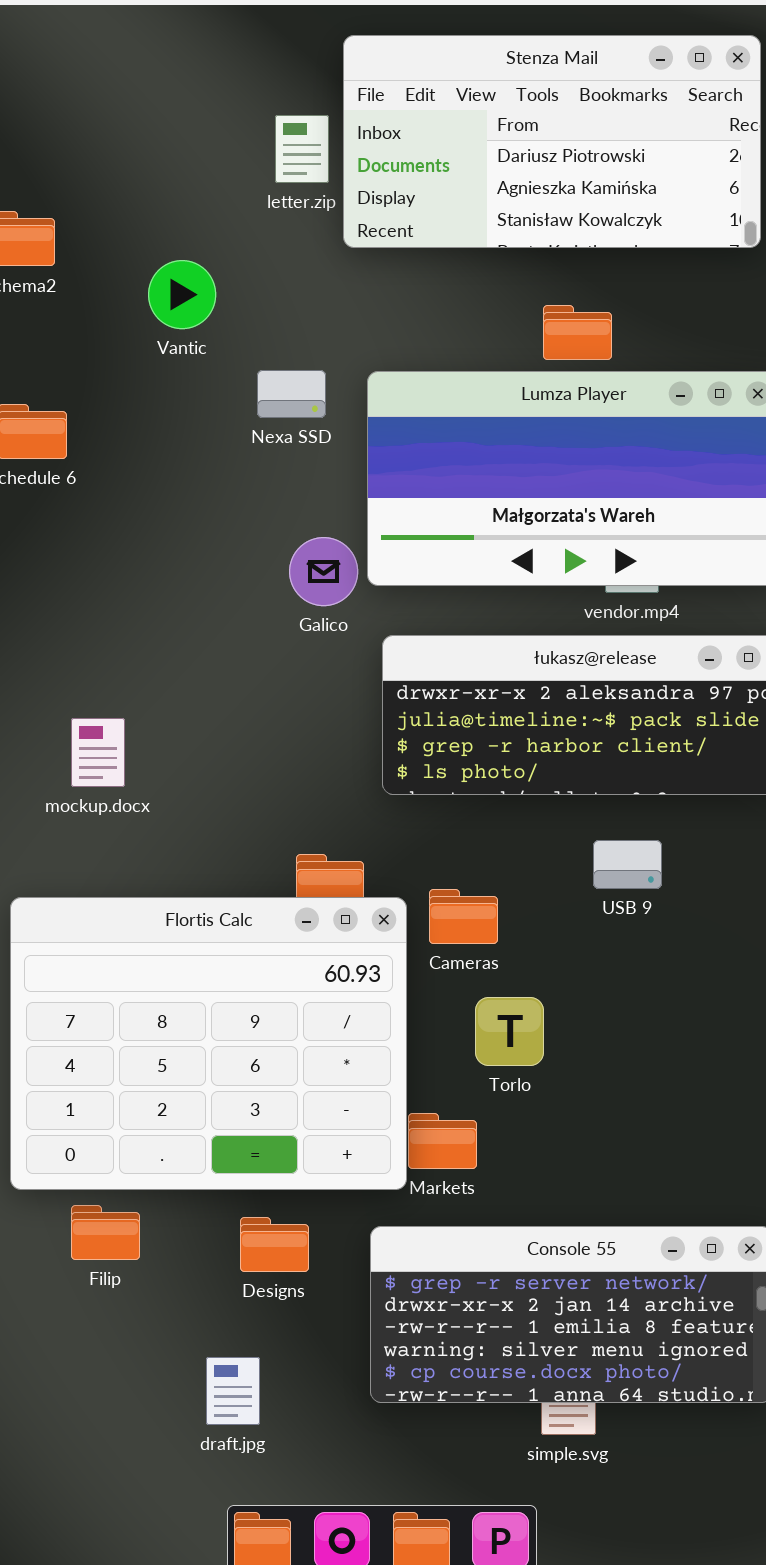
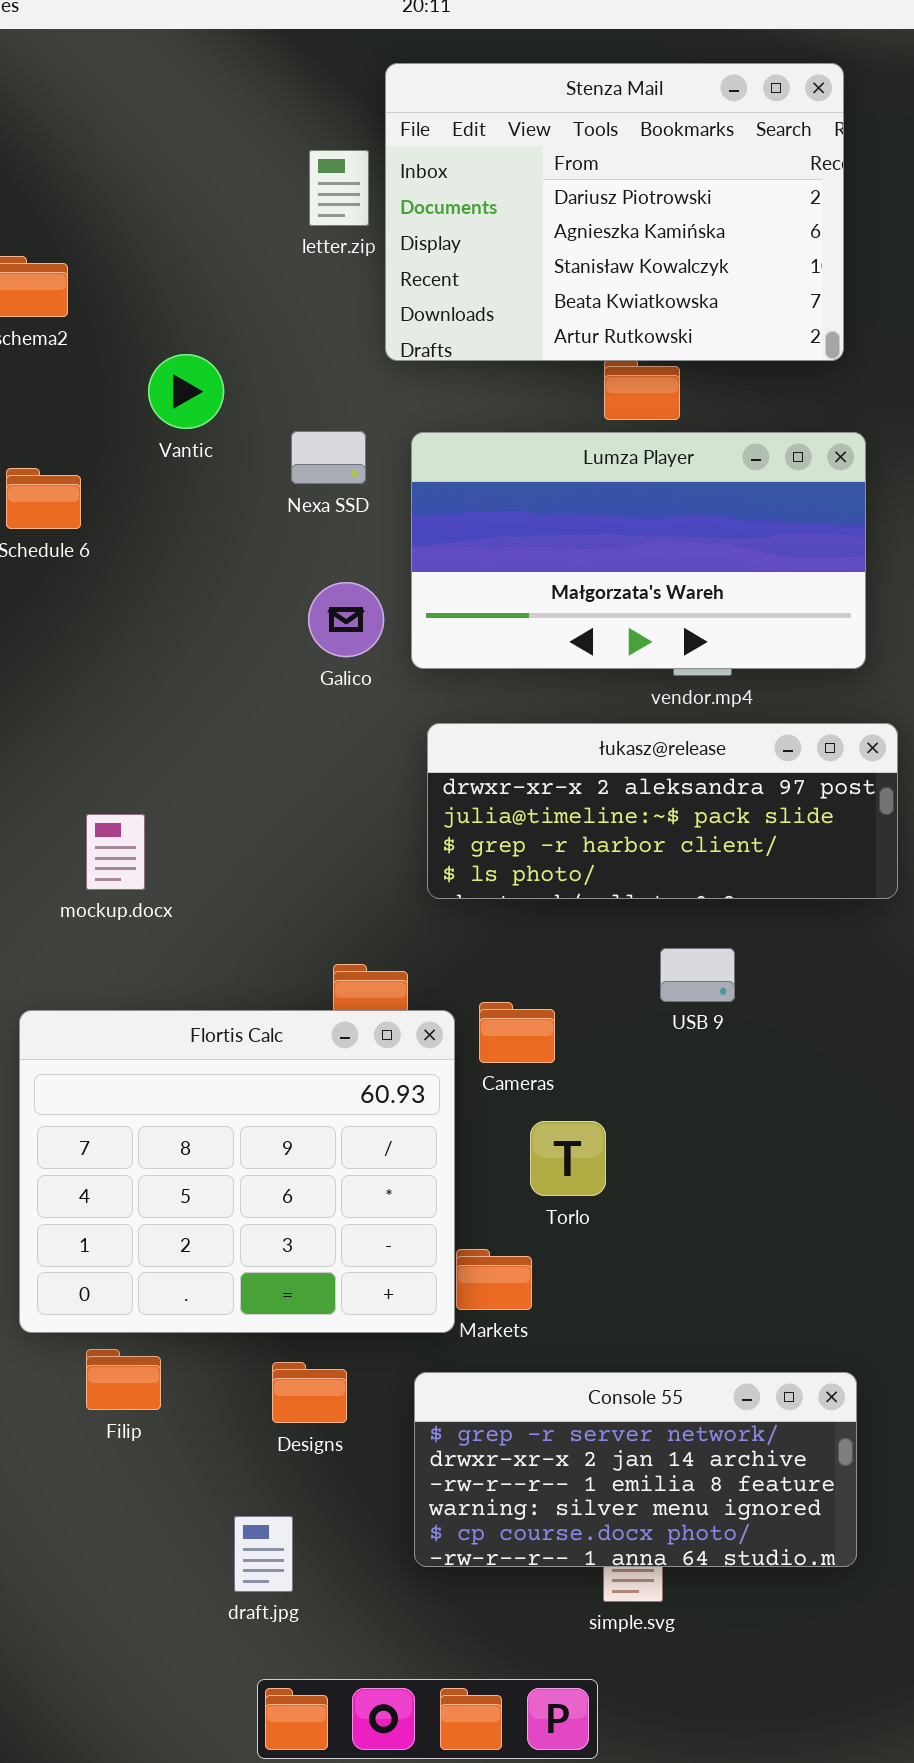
Stenza Mail: [343,35,761,248] -> [385,63,844,361], resized
Vantic: [148,260,216,329] -> [148,354,224,429], moved
Galico: [289,537,358,606] -> [308,582,384,657], moved

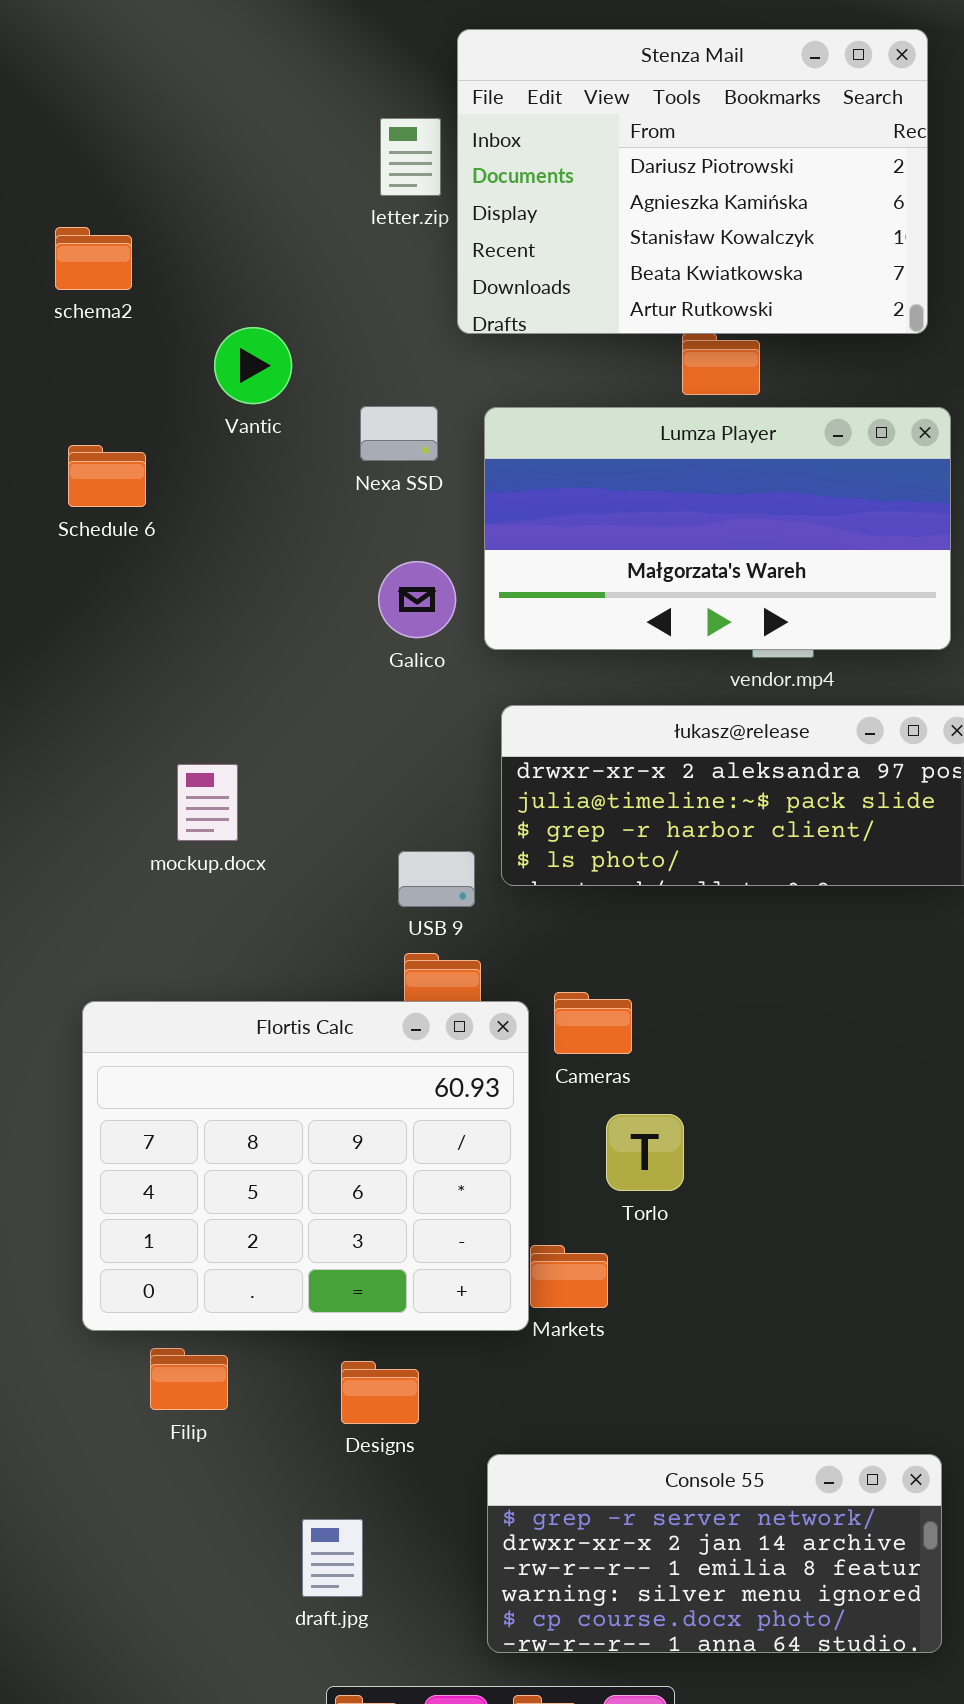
mockup.docx: [86,814,145,890] -> [177,764,238,841], moved
USB 9: [660,948,735,1002] -> [398,851,475,907], moved
Console 55: [414,1372,857,1567] -> [487,1454,942,1653], moved

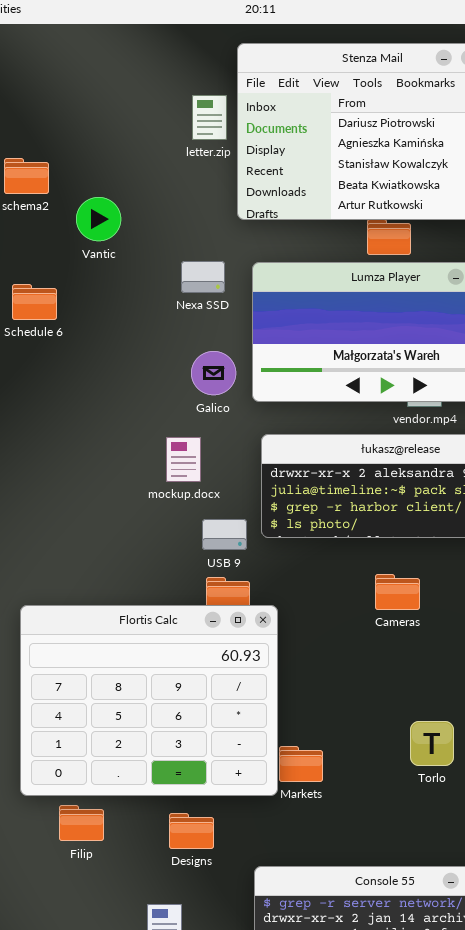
Vantic: [214,327,292,404] -> [76,197,121,241], moved
mockup.docx: [177,764,238,841] -> [166,437,201,482], moved
Cameras: [554,992,632,1054] -> [375,574,420,610], moved
Torlo: [606,1114,684,1191] -> [410,721,454,766], moved

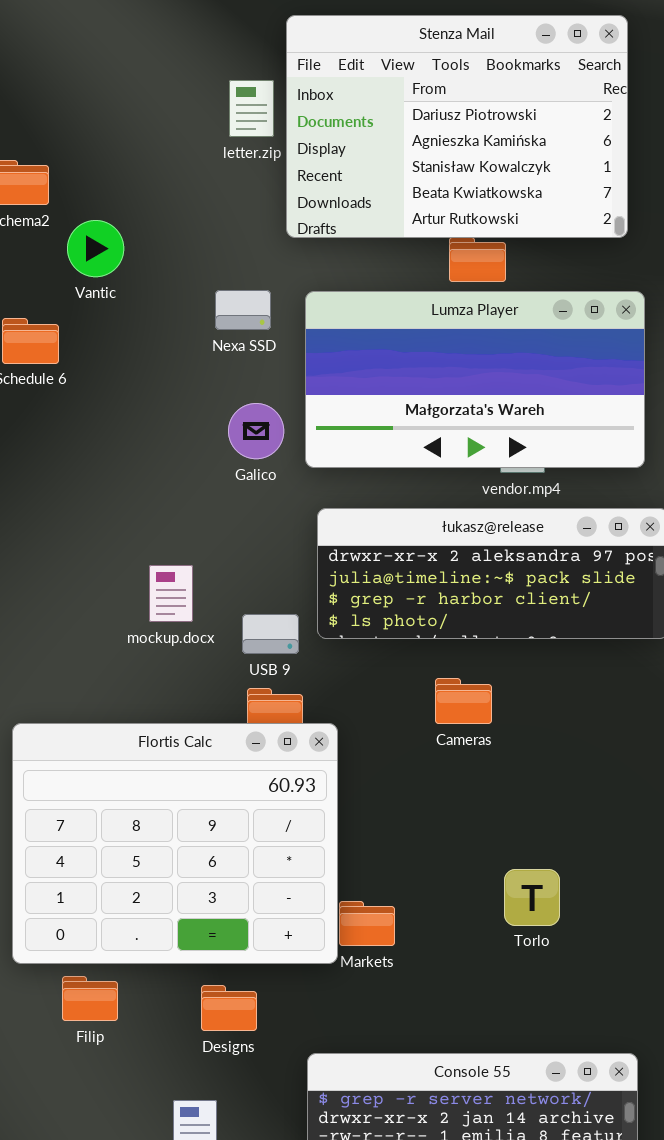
Vantic: [76,197,121,241] -> [67,220,124,277], moved
mockup.docx: [166,437,201,482] -> [149,565,193,622], moved
Cameras: [375,574,420,610] -> [435,678,492,724], moved

